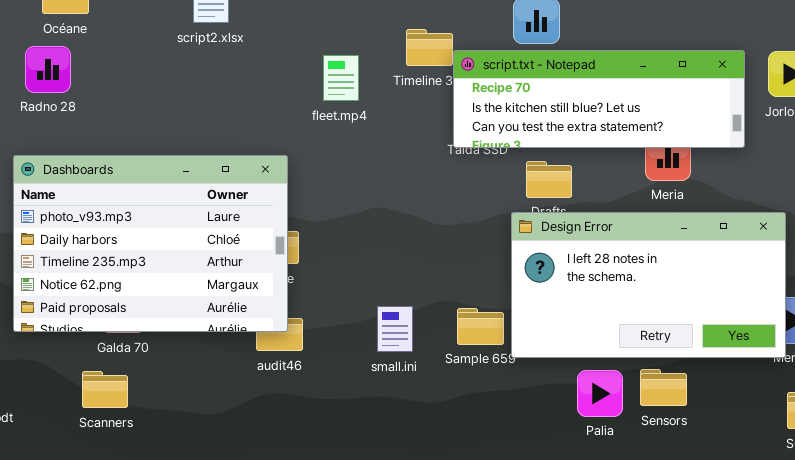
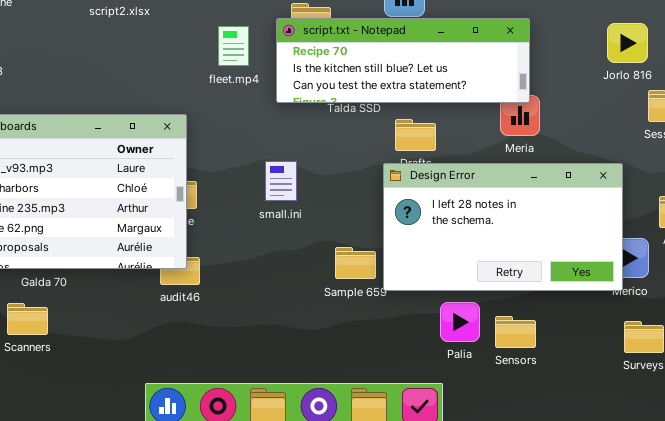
script.txt - Notepad: [453,50,745,148] -> [276,18,530,103], moved
small.ini: [377,306,413,352] -> [265,161,297,201], moved
Sensors: [640,369,687,406] -> [495,316,536,348], moved

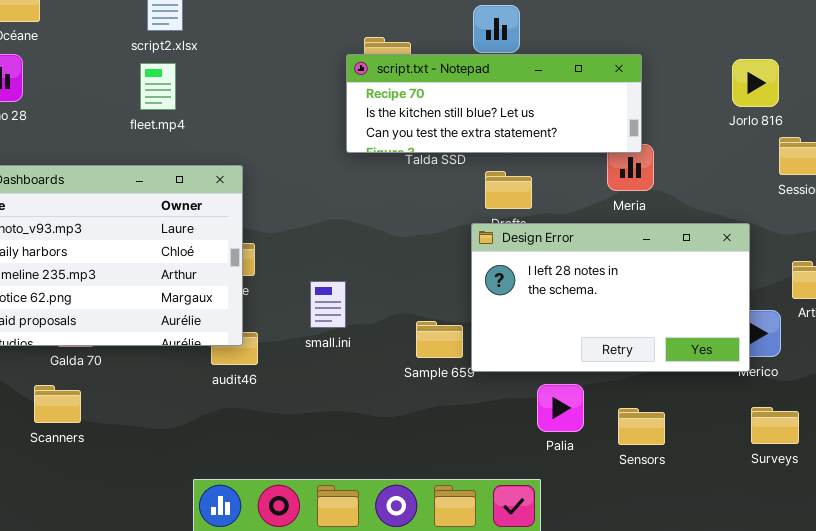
fleet.mp4: [218,26,249,66] -> [140,63,176,110], moved
small.ini: [265,161,297,201] -> [310,281,346,328], moved
Sensors: [495,316,536,348] -> [618,408,665,445], moved

